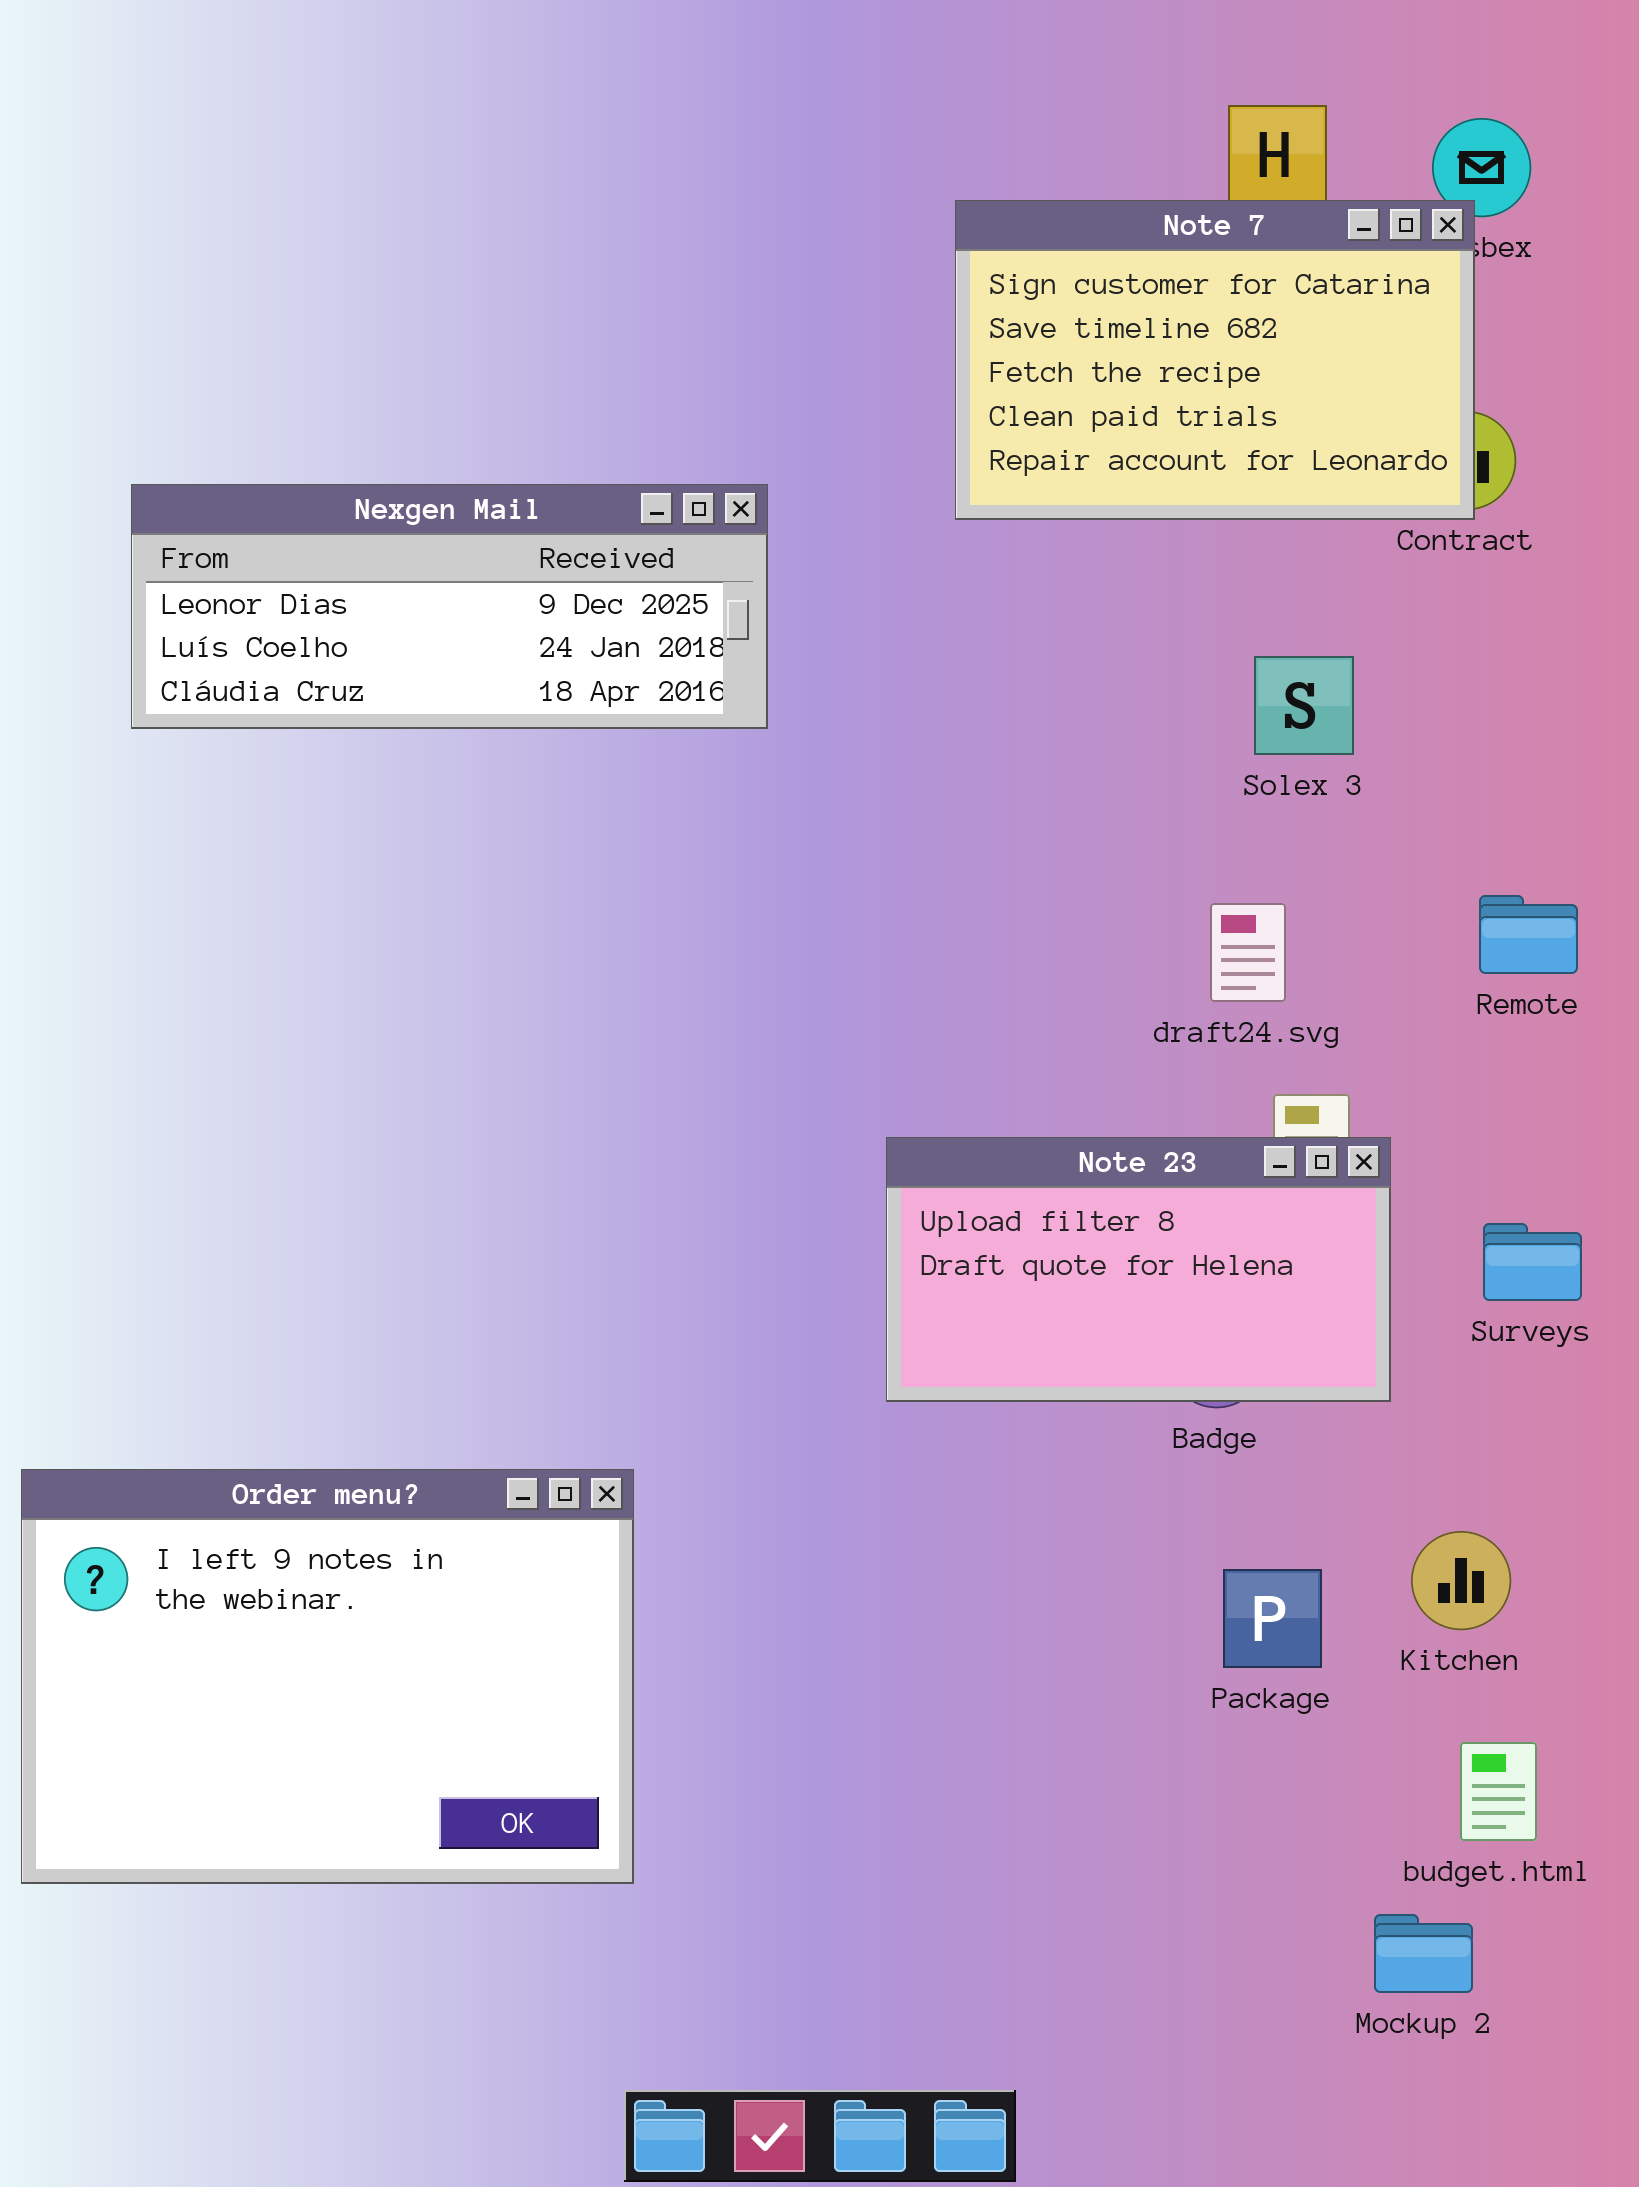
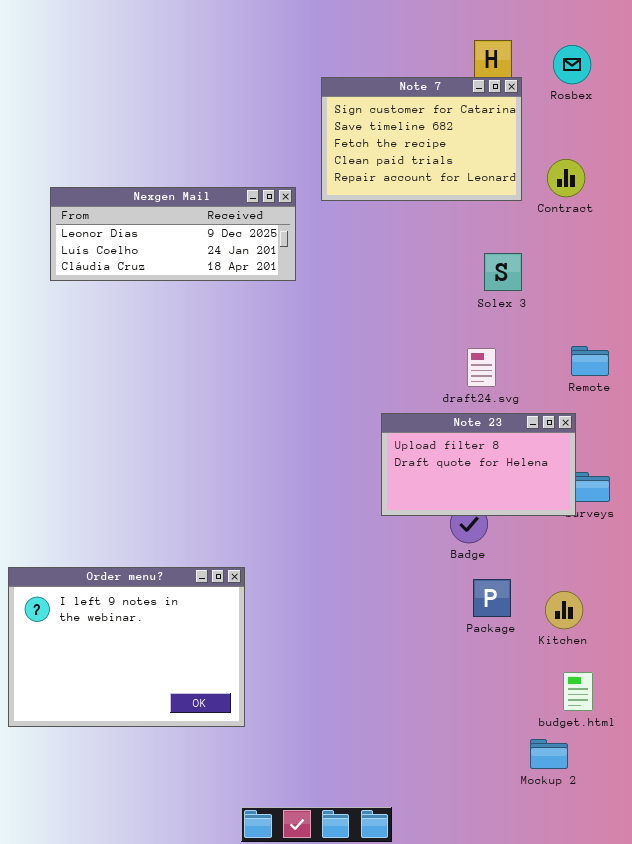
Note 7: [955,200,1475,520] -> [321,77,522,201], moved
Note 23: [886,1137,1391,1402] -> [381,413,576,516], moved
Package: [1223,1569,1322,1668] -> [473,579,511,617], moved

